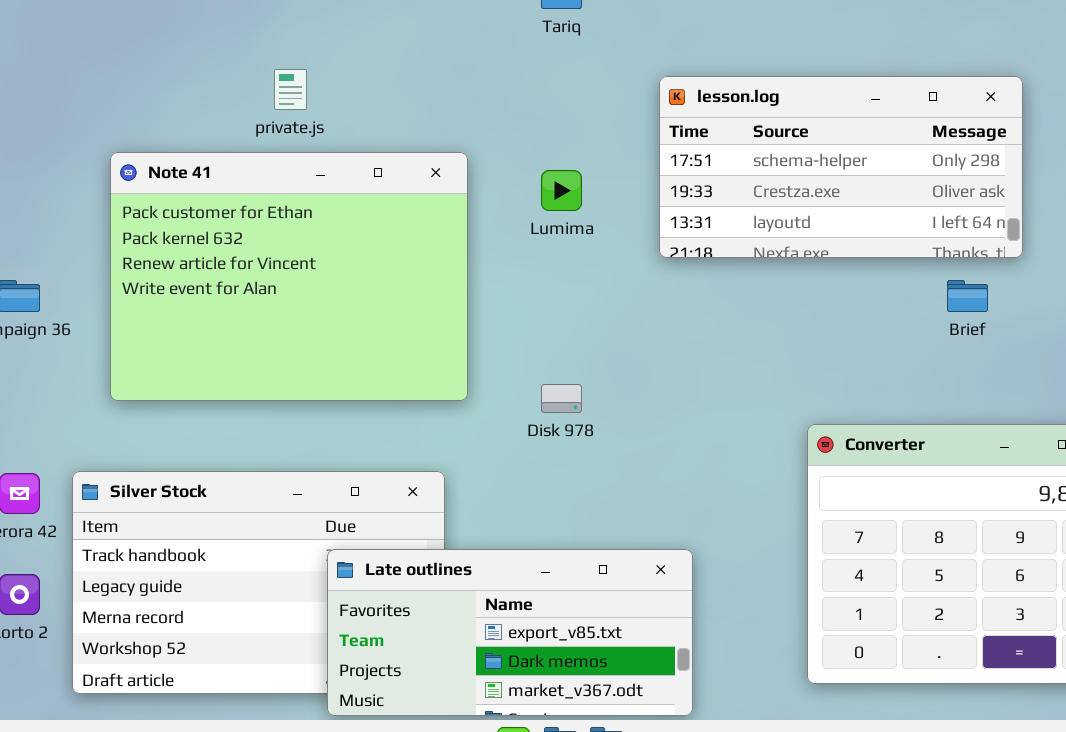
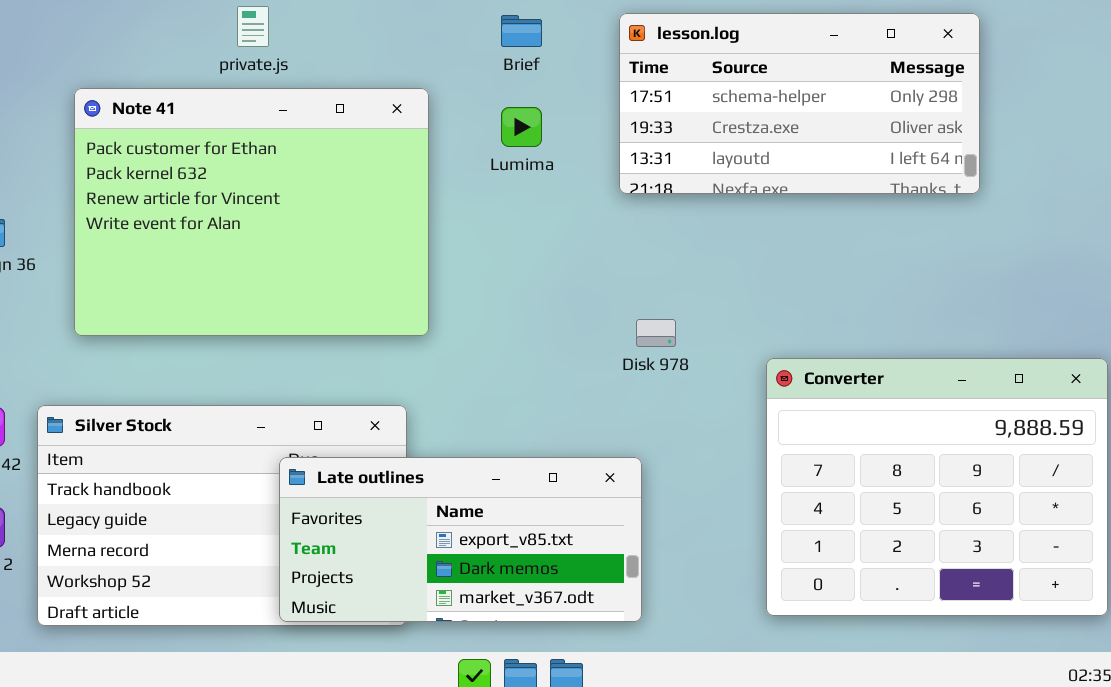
Brief: [947,280,988,312] -> [501,15,542,47], moved
Disk 978: [541,384,582,413] -> [636,319,676,347], moved
Late outlines: [327,549,693,716] -> [279,457,642,622], moved

